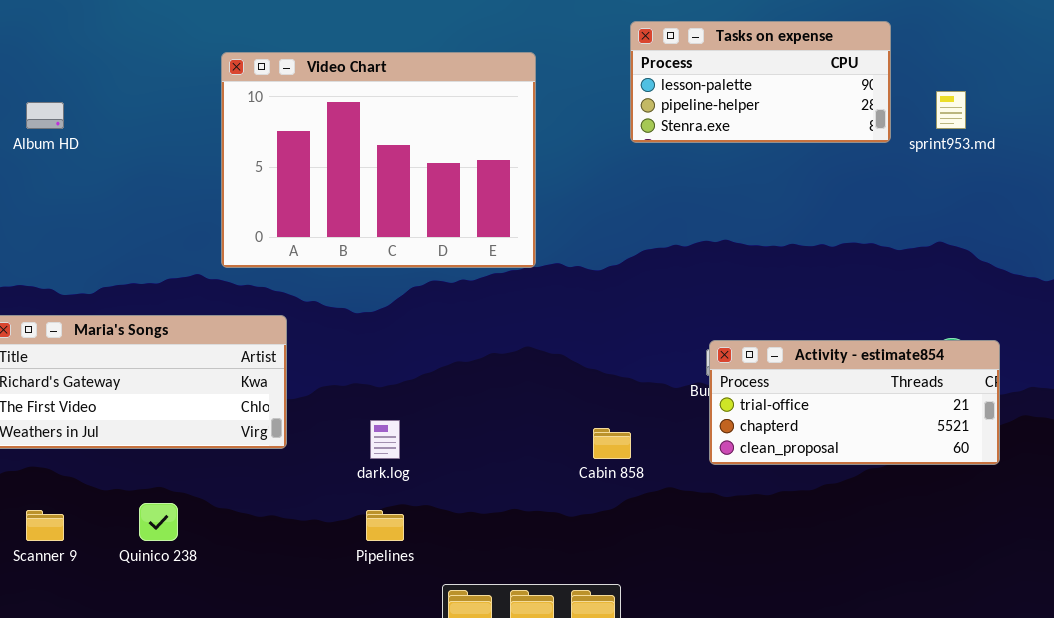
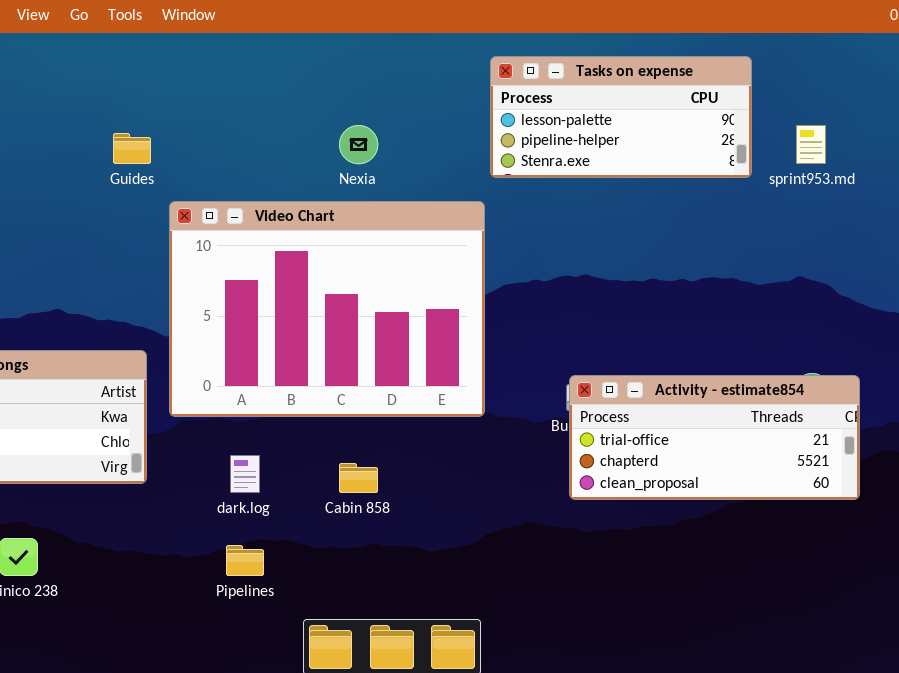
Video Chart: [221,52,536,268] -> [169,201,485,417], moved
Cabin 858: [593,428,631,459] -> [339,463,378,493], moved

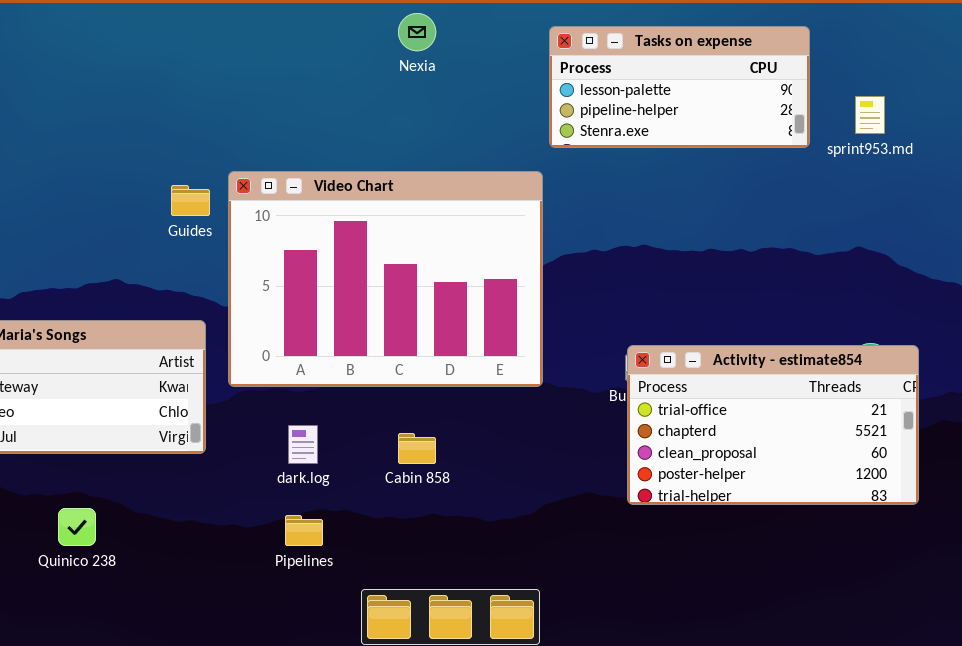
Nexia: [339,125,378,164] -> [398,13,436,51], moved
Guides: [113,133,151,164] -> [171,185,210,216], moved
Activity - estimate854: [569,375,860,500] -> [627,345,919,505], resized

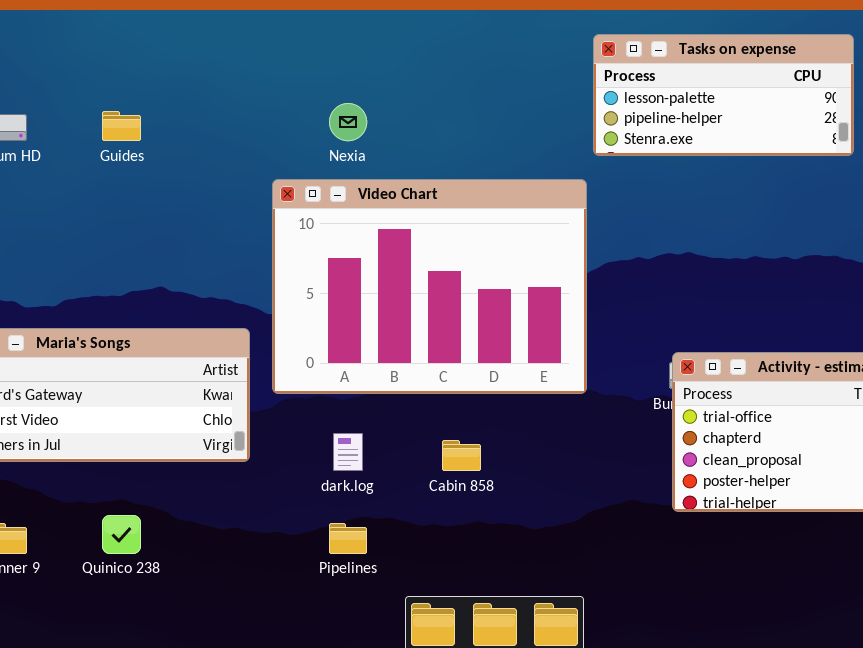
Nexia: [398,13,436,51] -> [329,103,367,141], moved
Guides: [171,185,210,216] -> [102,111,141,141], moved

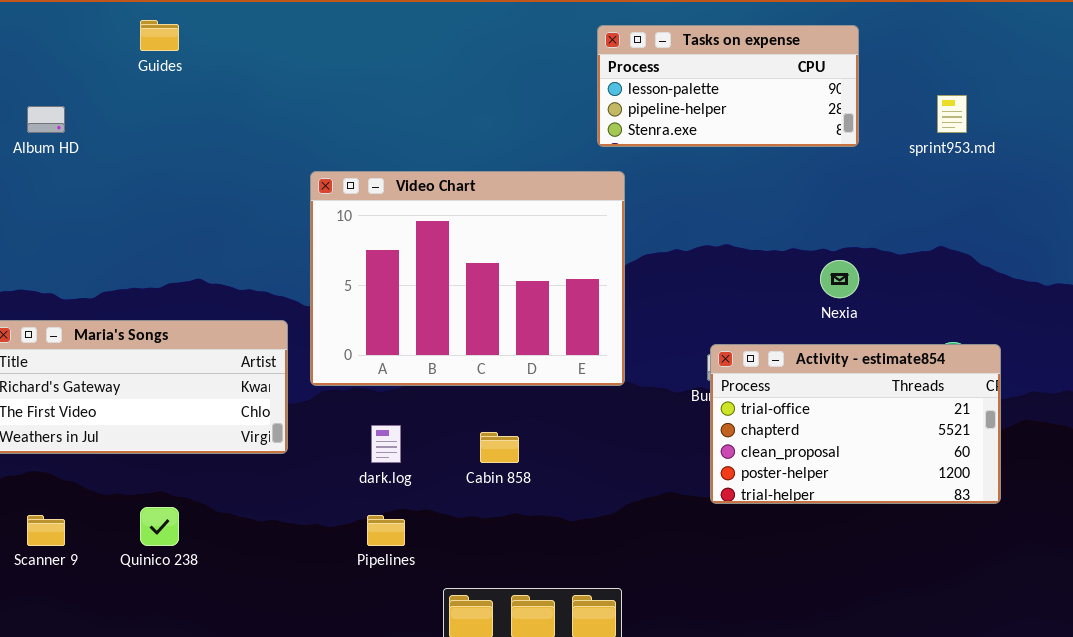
Tasks on expense: [593,34,854,156] -> [597,25,859,147], moved
Nexia: [329,103,367,141] -> [820,260,859,298], moved
Guides: [102,111,141,141] -> [140,20,179,51], moved

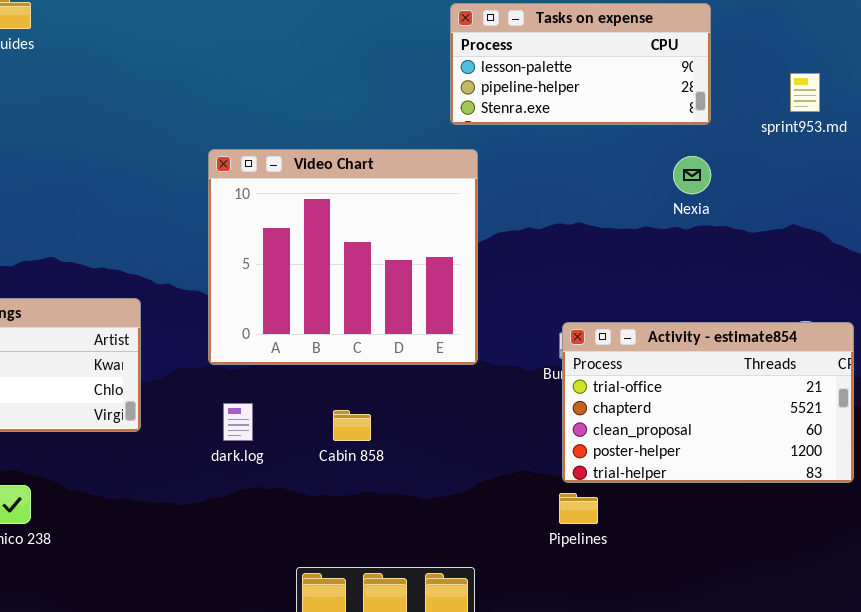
Video Chart: [310,171,625,386] -> [208,149,478,365], resized
Nexia: [820,260,859,298] -> [673,156,711,194], moved
Pipelines: [367,515,405,546] -> [559,493,598,524], moved

